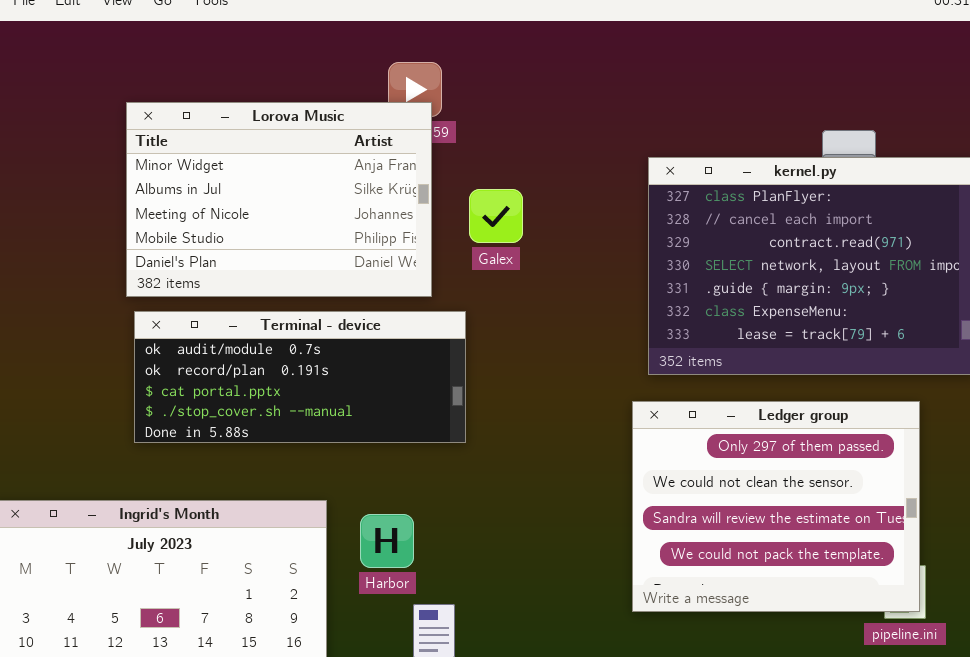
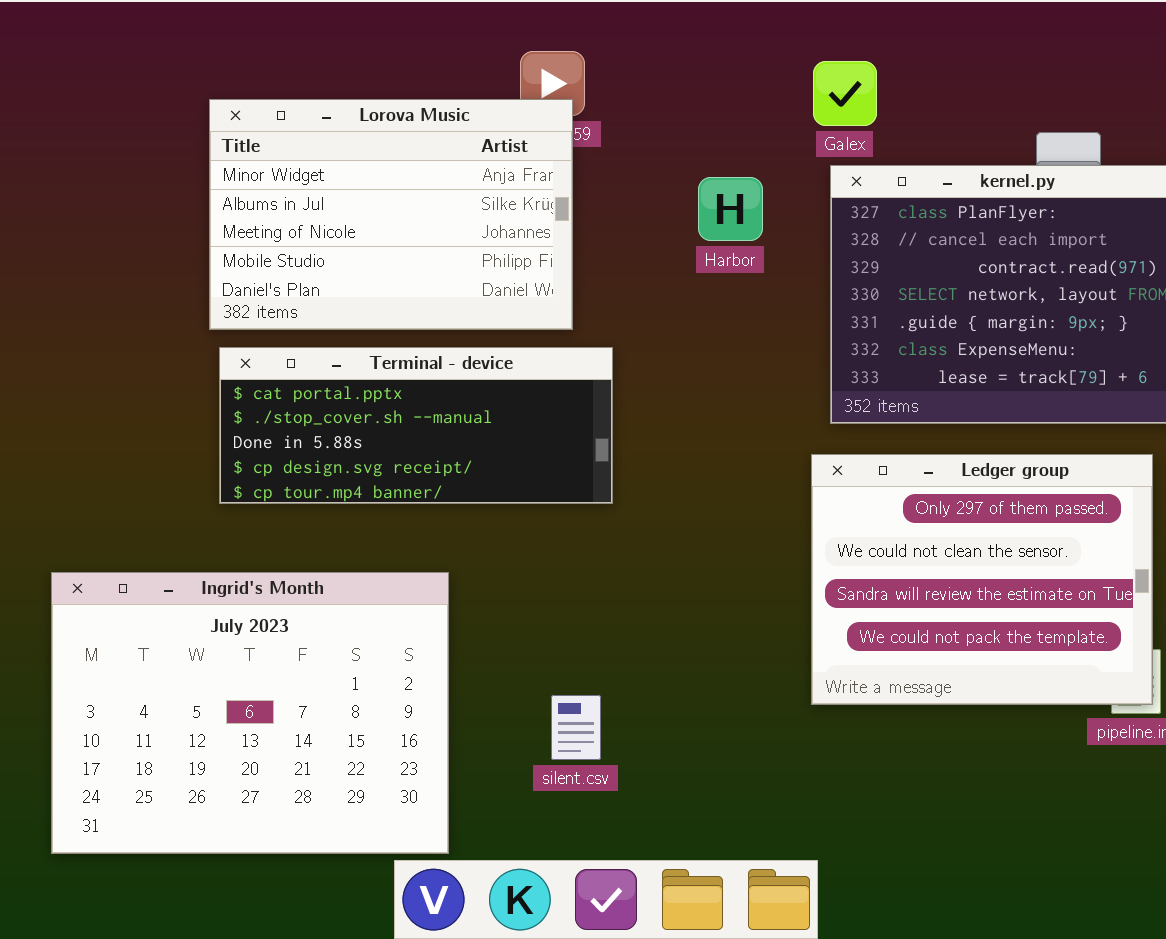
Galex: [469,189,523,243] -> [813,61,877,126], moved
Terminal - device: [134,311,466,443] -> [219,347,613,504], scrolled down 2 rows
Harbor: [360,514,414,568] -> [698,177,763,241], moved

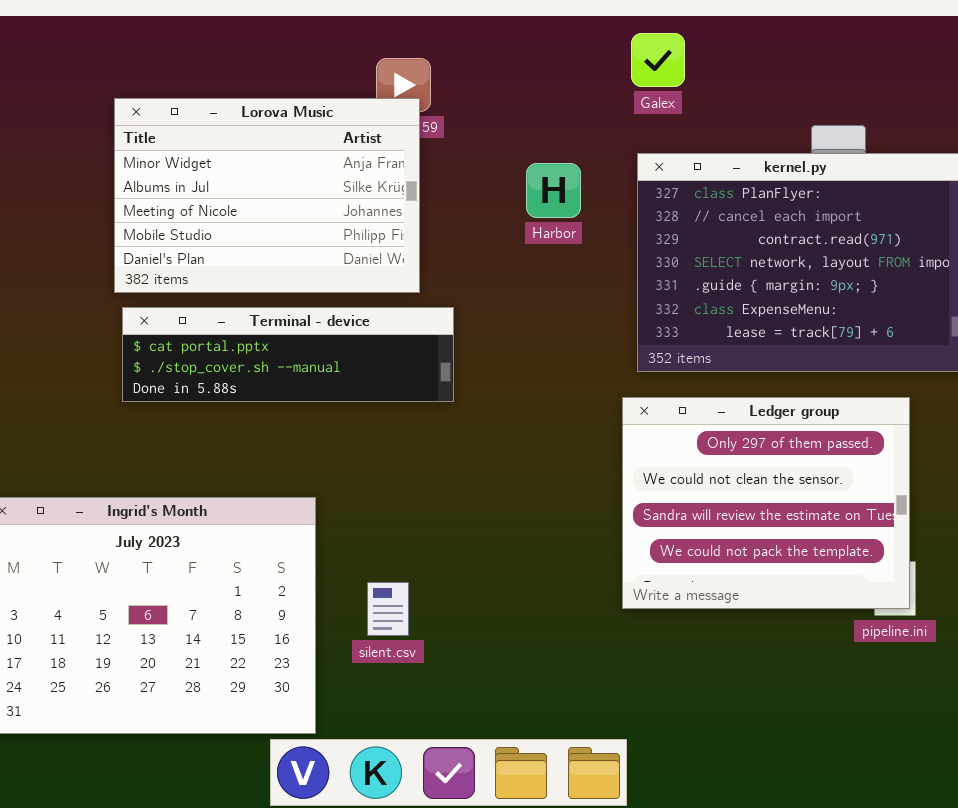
Galex: [813,61,877,126] -> [631,33,685,87], moved
Terminal - device: [219,347,613,504] -> [122,307,454,402], resized
silent.csv: [551,695,601,760] -> [367,582,409,636], moved

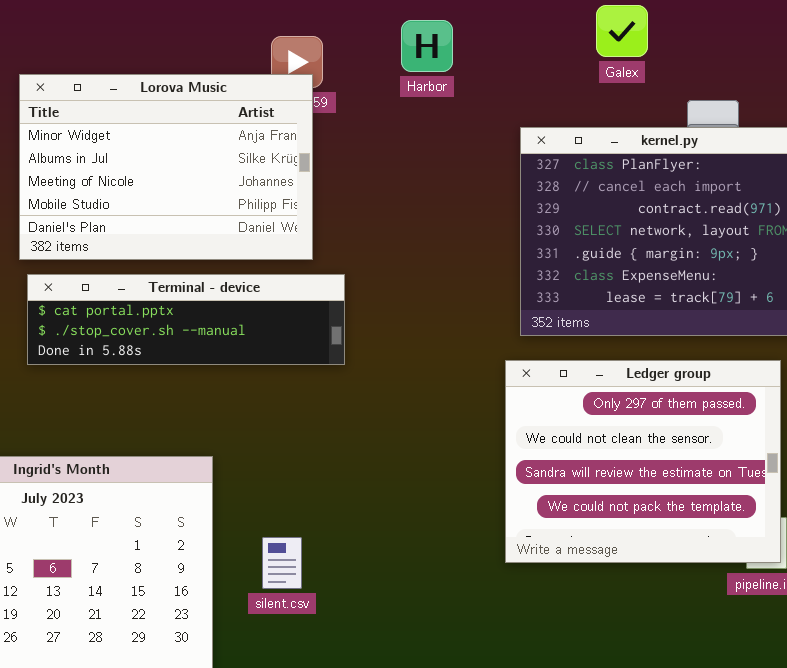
Galex: [631,33,685,87] -> [596,5,648,57], moved
Harbor: [526,163,581,218] -> [401,20,453,72], moved

